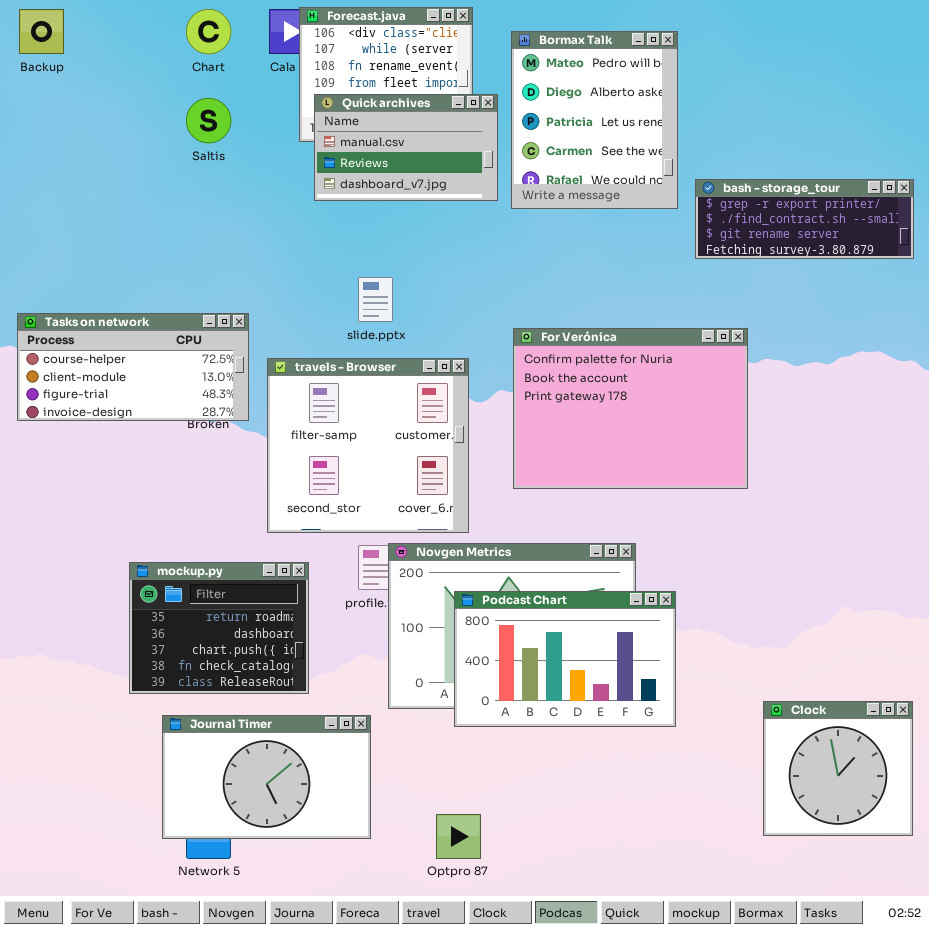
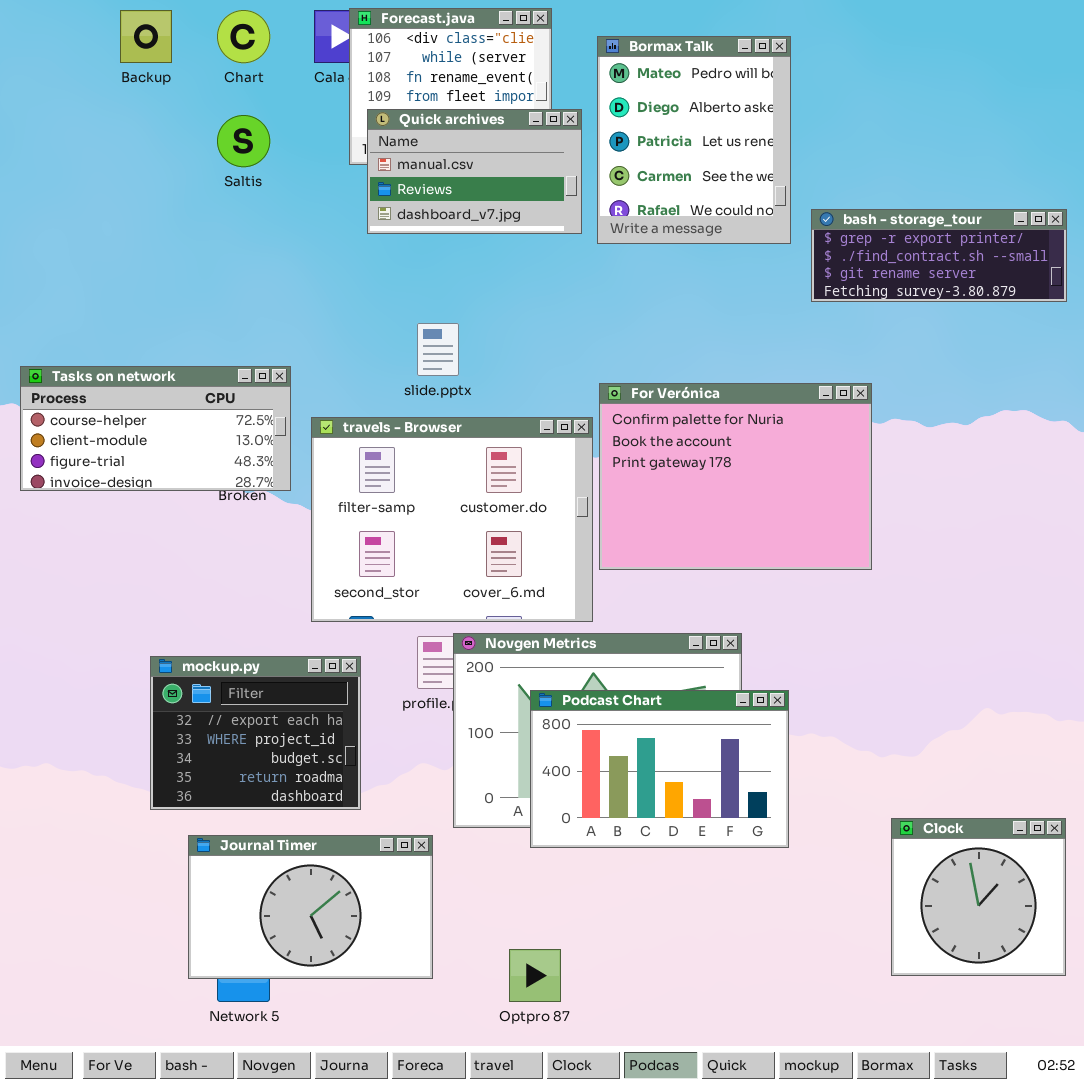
Backup: [19,9,64,54] -> [120,10,172,63], moved
travels - Browser: [267,358,469,533] -> [311,417,593,622], resized
mockup.py: [129,562,309,694] -> [150,656,361,810], scrolled up 3 rows

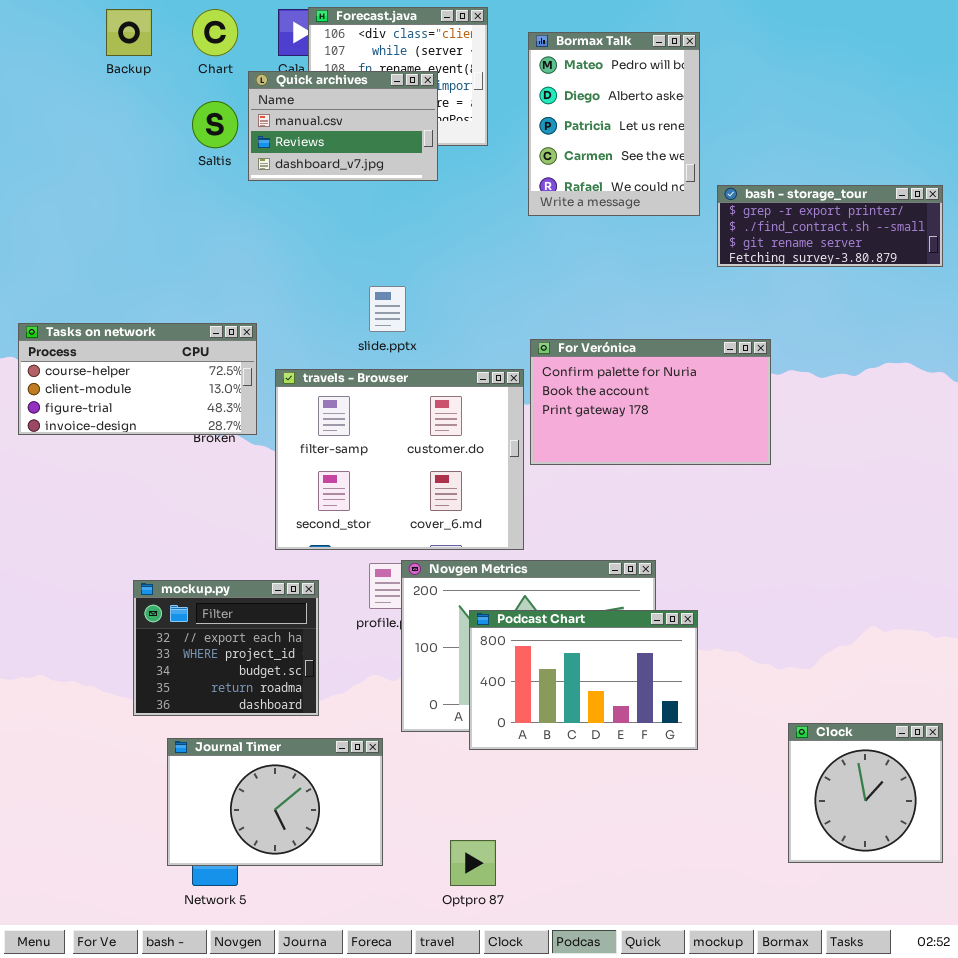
Quick archives: [367,109,582,234] -> [248,71,438,181], moved
For Verónica: [599,383,872,570] -> [530,339,771,465], resized

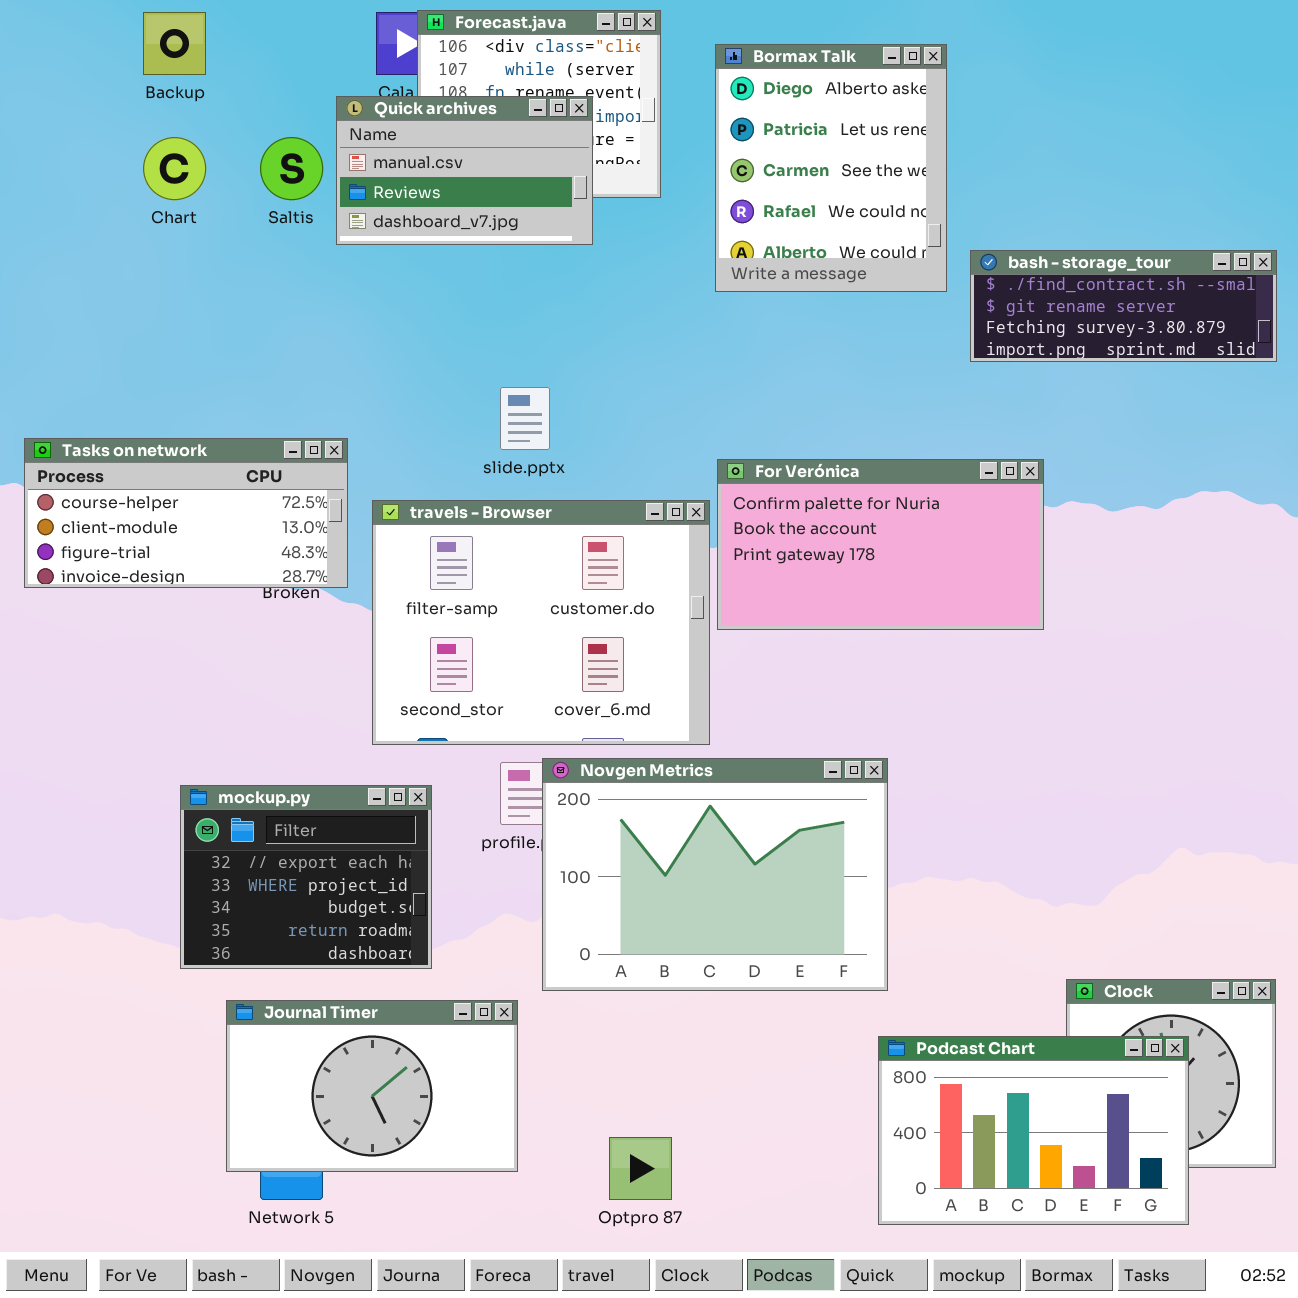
Chart: [192,9,238,56] -> [143,137,206,200], moved
Bormax Talk: [528,32,700,216] -> [715,44,947,292], scrolled down 1 row
bash - storage_tour: [717,185,943,267] -> [970,250,1277,362], scrolled down 1 row
Podcast Chart: [469,610,698,750] -> [878,1036,1189,1225], moved

